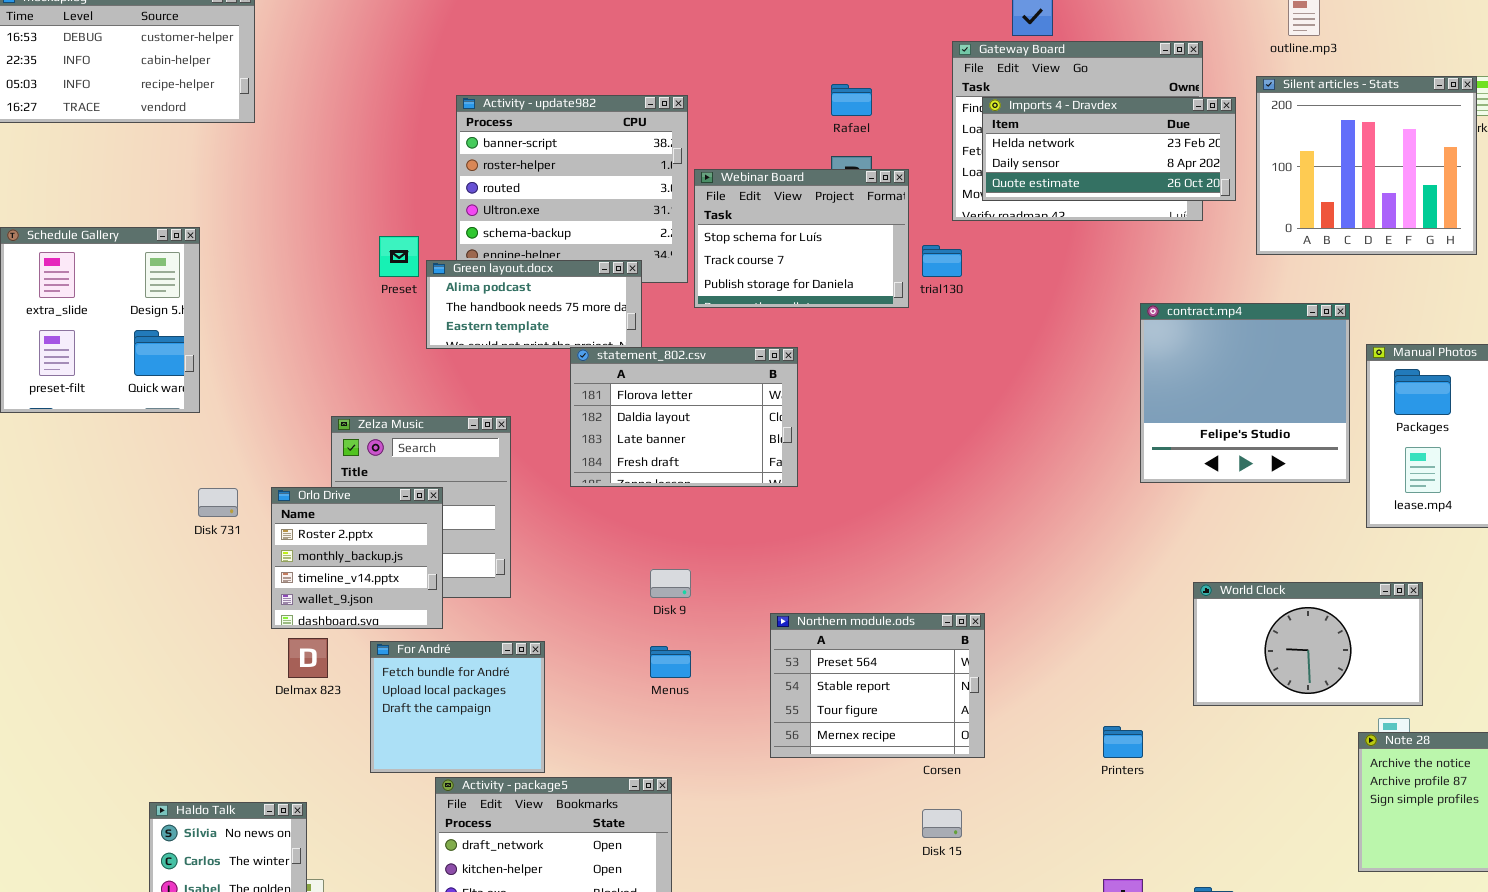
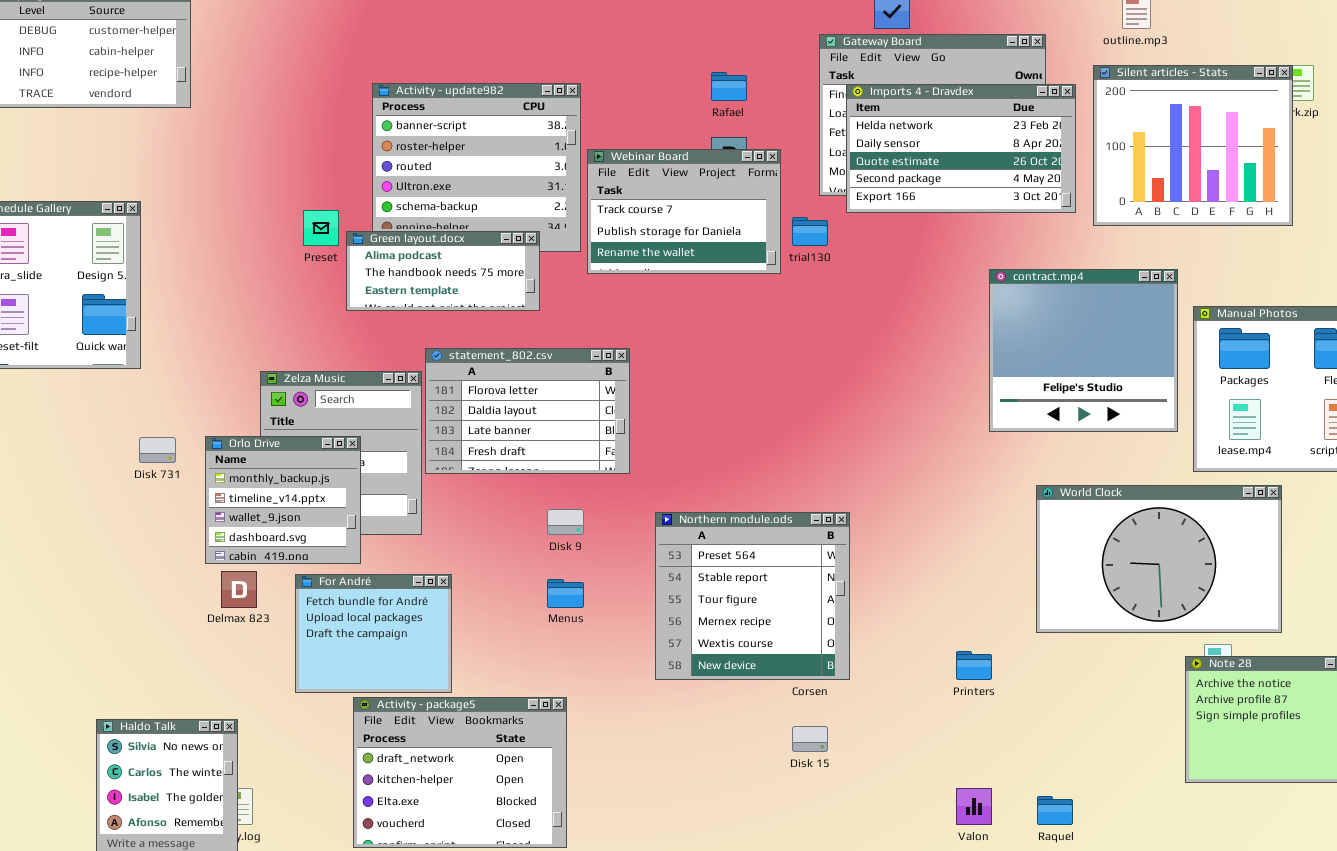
Imports 4 - Dravdex: [982,97,1236,201] -> [846,84,1076,213], resized
Webinar Board: [694,169,909,308] -> [587,149,781,274], scrolled down 1 row
statement_802.csv: [570,347,798,487] -> [425,348,630,474], moved
Orlo Drive: [271,487,443,629] -> [205,436,361,564], scrolled down 1 row
World Clock: [1193,582,1423,706] -> [1036,485,1282,633], resized
Northern module.ods: [770,613,985,758] -> [655,512,850,680], resized

